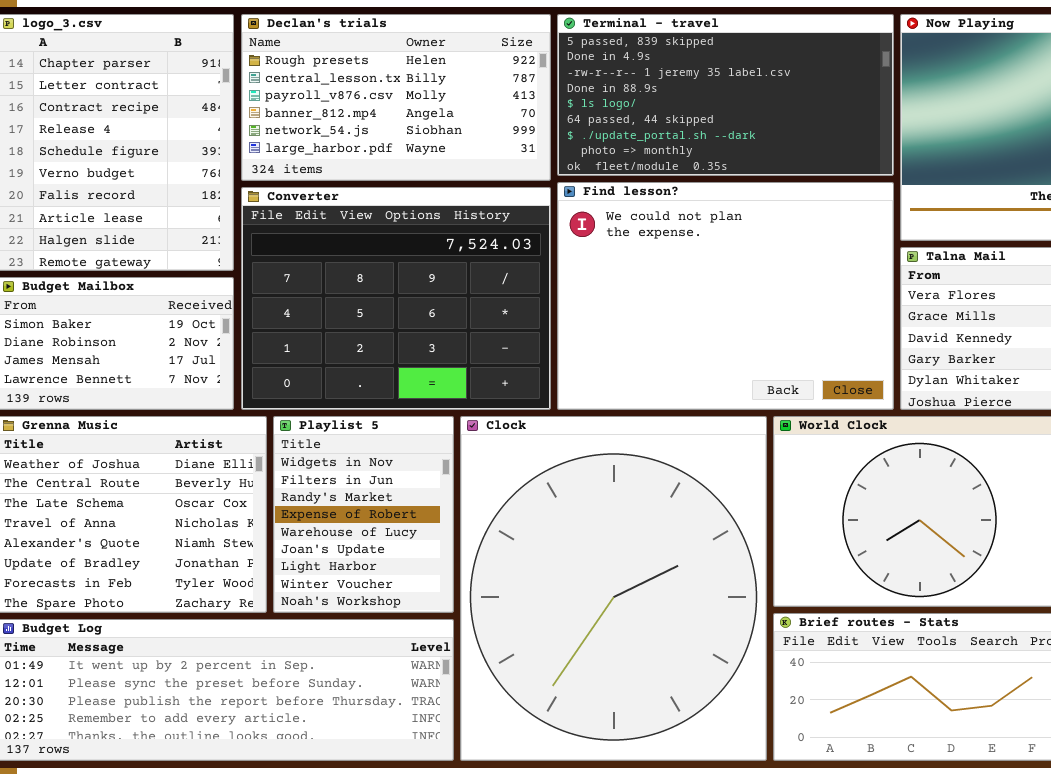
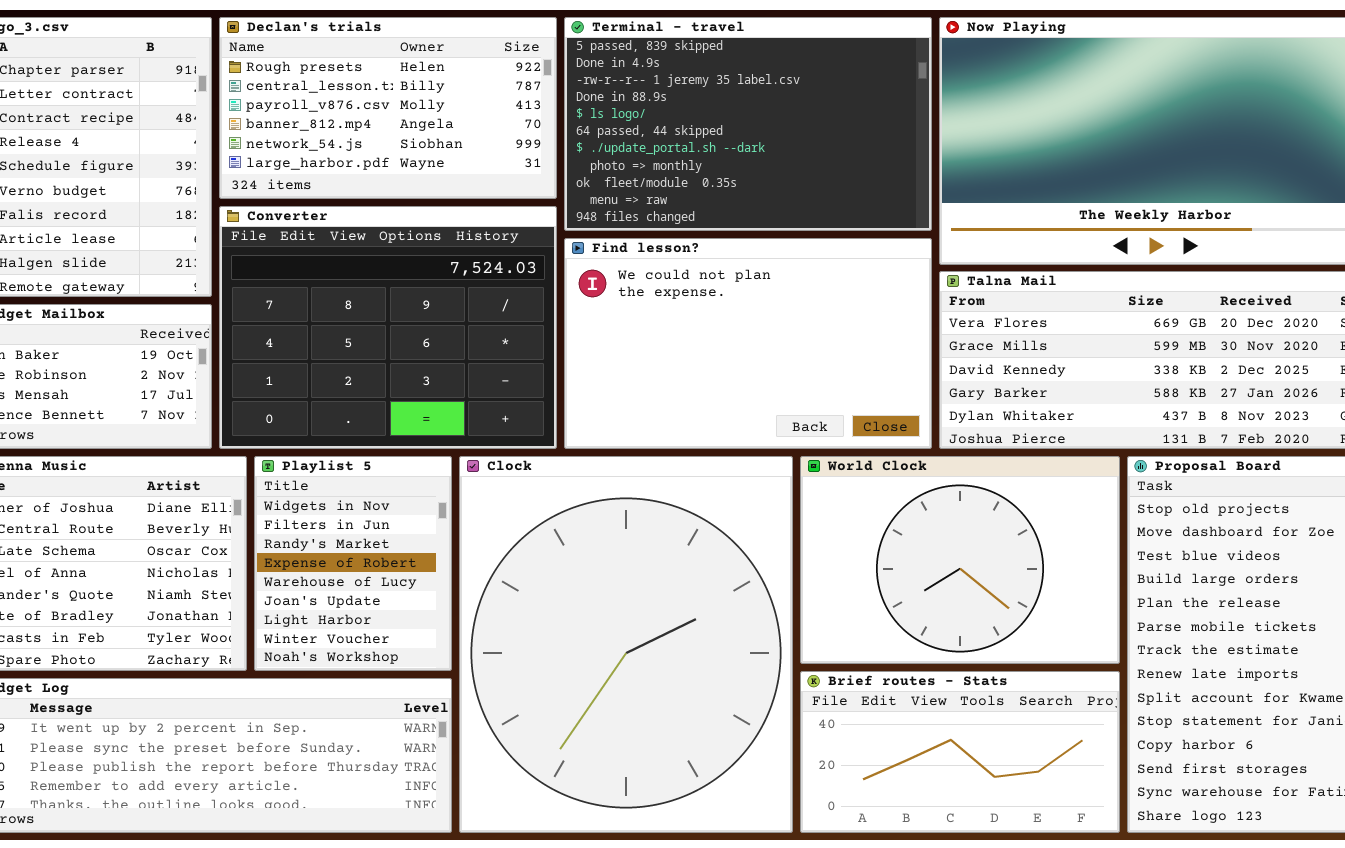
Terminal - travel: [557,14,894,176] -> [564,17,932,231], resized
Find lesson?: [557,182,894,410] -> [564,238,932,449], resized

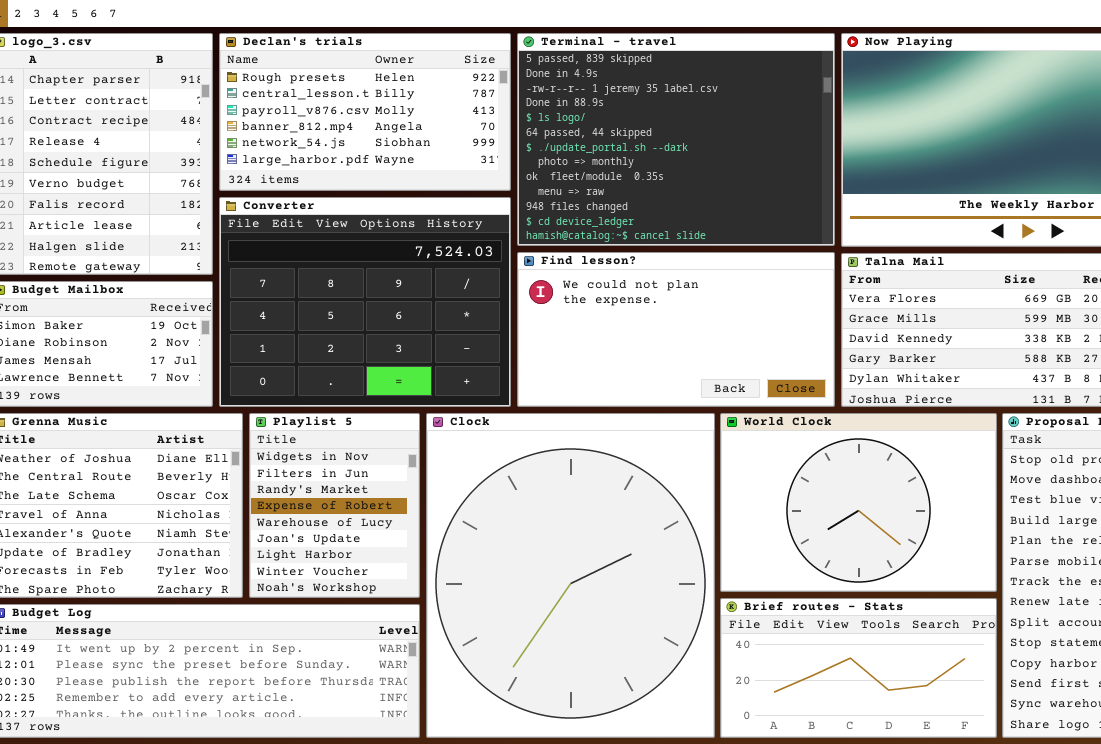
Terminal - travel: [564,17,932,231] -> [517,33,835,246], resized
Find lesson?: [564,238,932,449] -> [517,252,835,407], resized

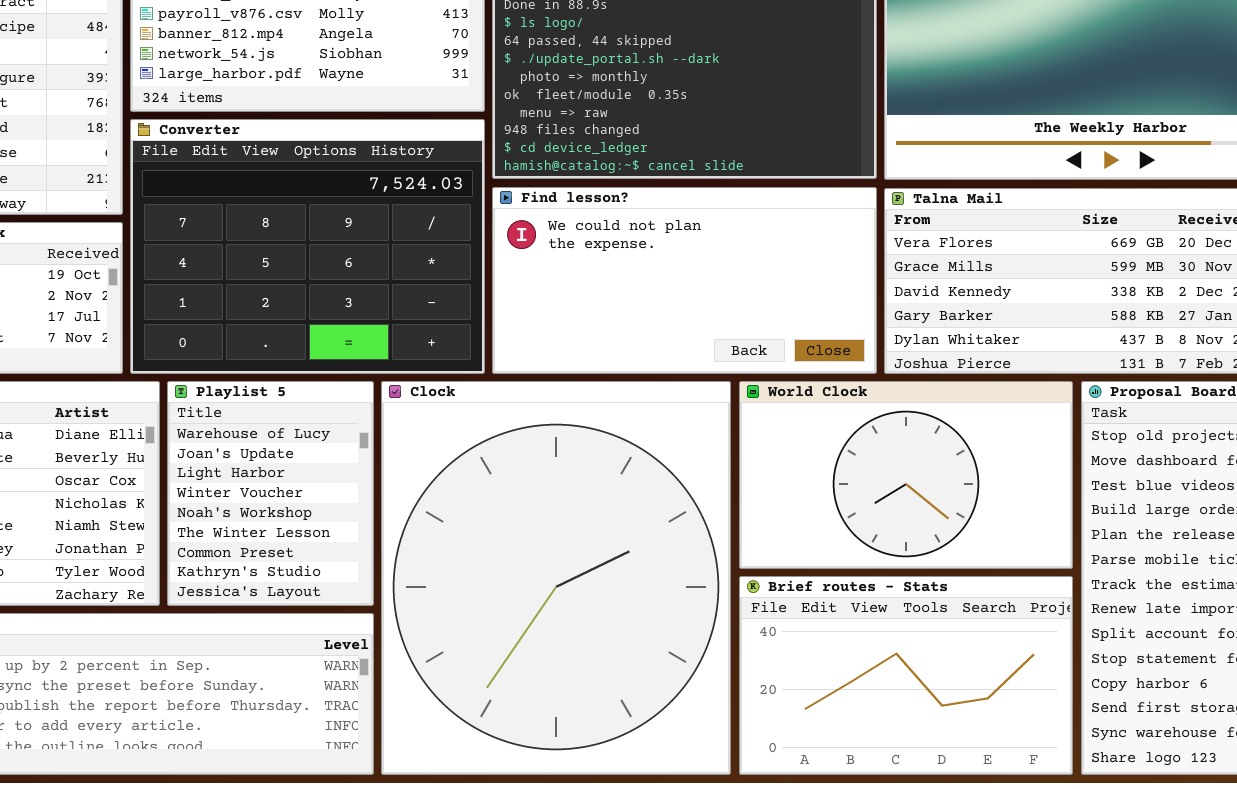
Playlist 5: [249,413,420,598] -> [167,381,374,606], scrolled down 4 rows
World Clock: [720,413,997,592] -> [739,381,1073,569], resized
Brief routes - Stats: [720,598,997,738] -> [739,576,1073,775], resized

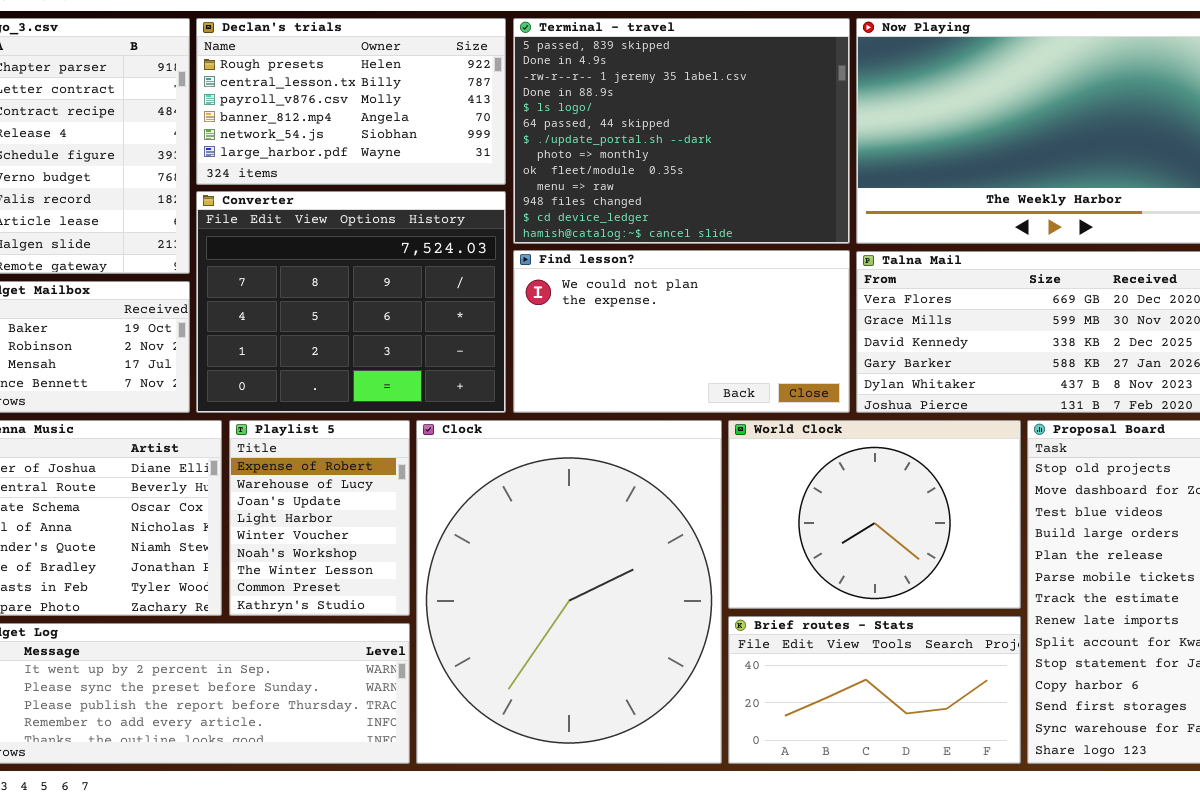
Playlist 5: [167,381,374,606] -> [229,420,410,616], scrolled up 1 row
World Clock: [739,381,1073,569] -> [728,420,1021,609], resized
Brief routes - Stats: [739,576,1073,775] -> [728,616,1021,764], resized

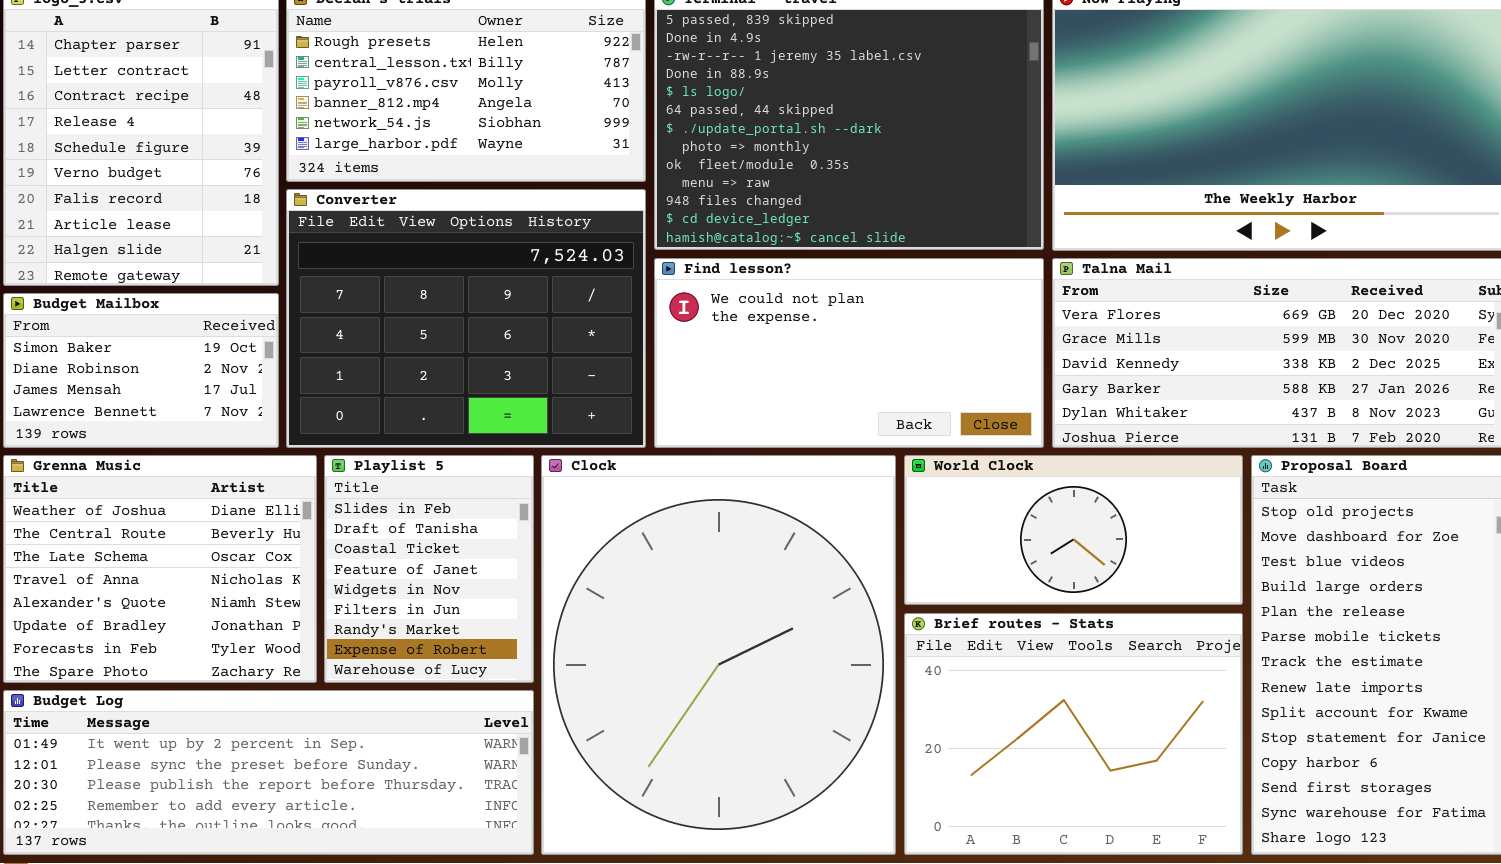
Playlist 5: [229,420,410,616] -> [324,455,534,683], scrolled up 7 rows
World Clock: [728,420,1021,609] -> [904,455,1243,605], resized
Brief routes - Stats: [728,616,1021,764] -> [904,613,1243,855], resized

